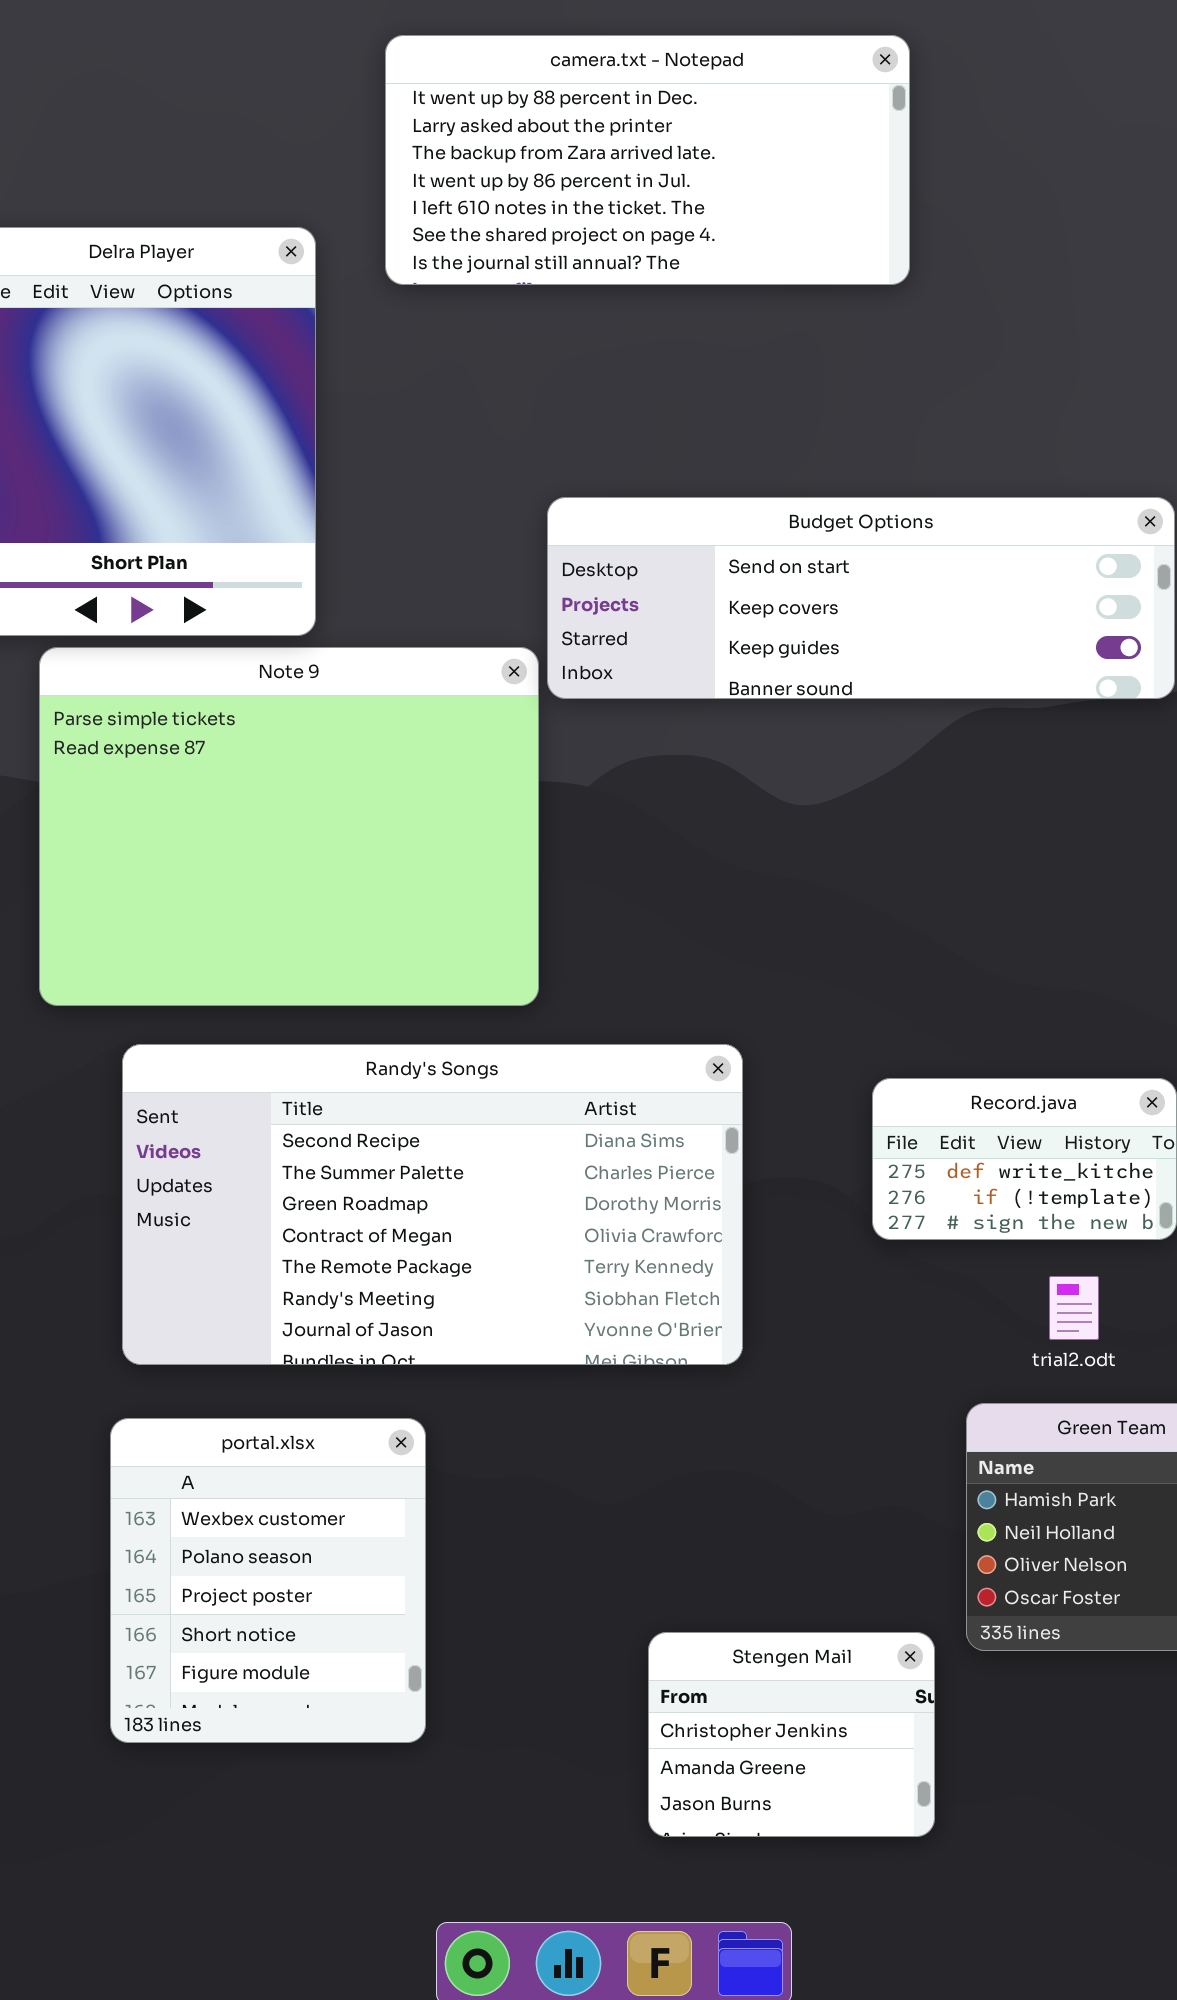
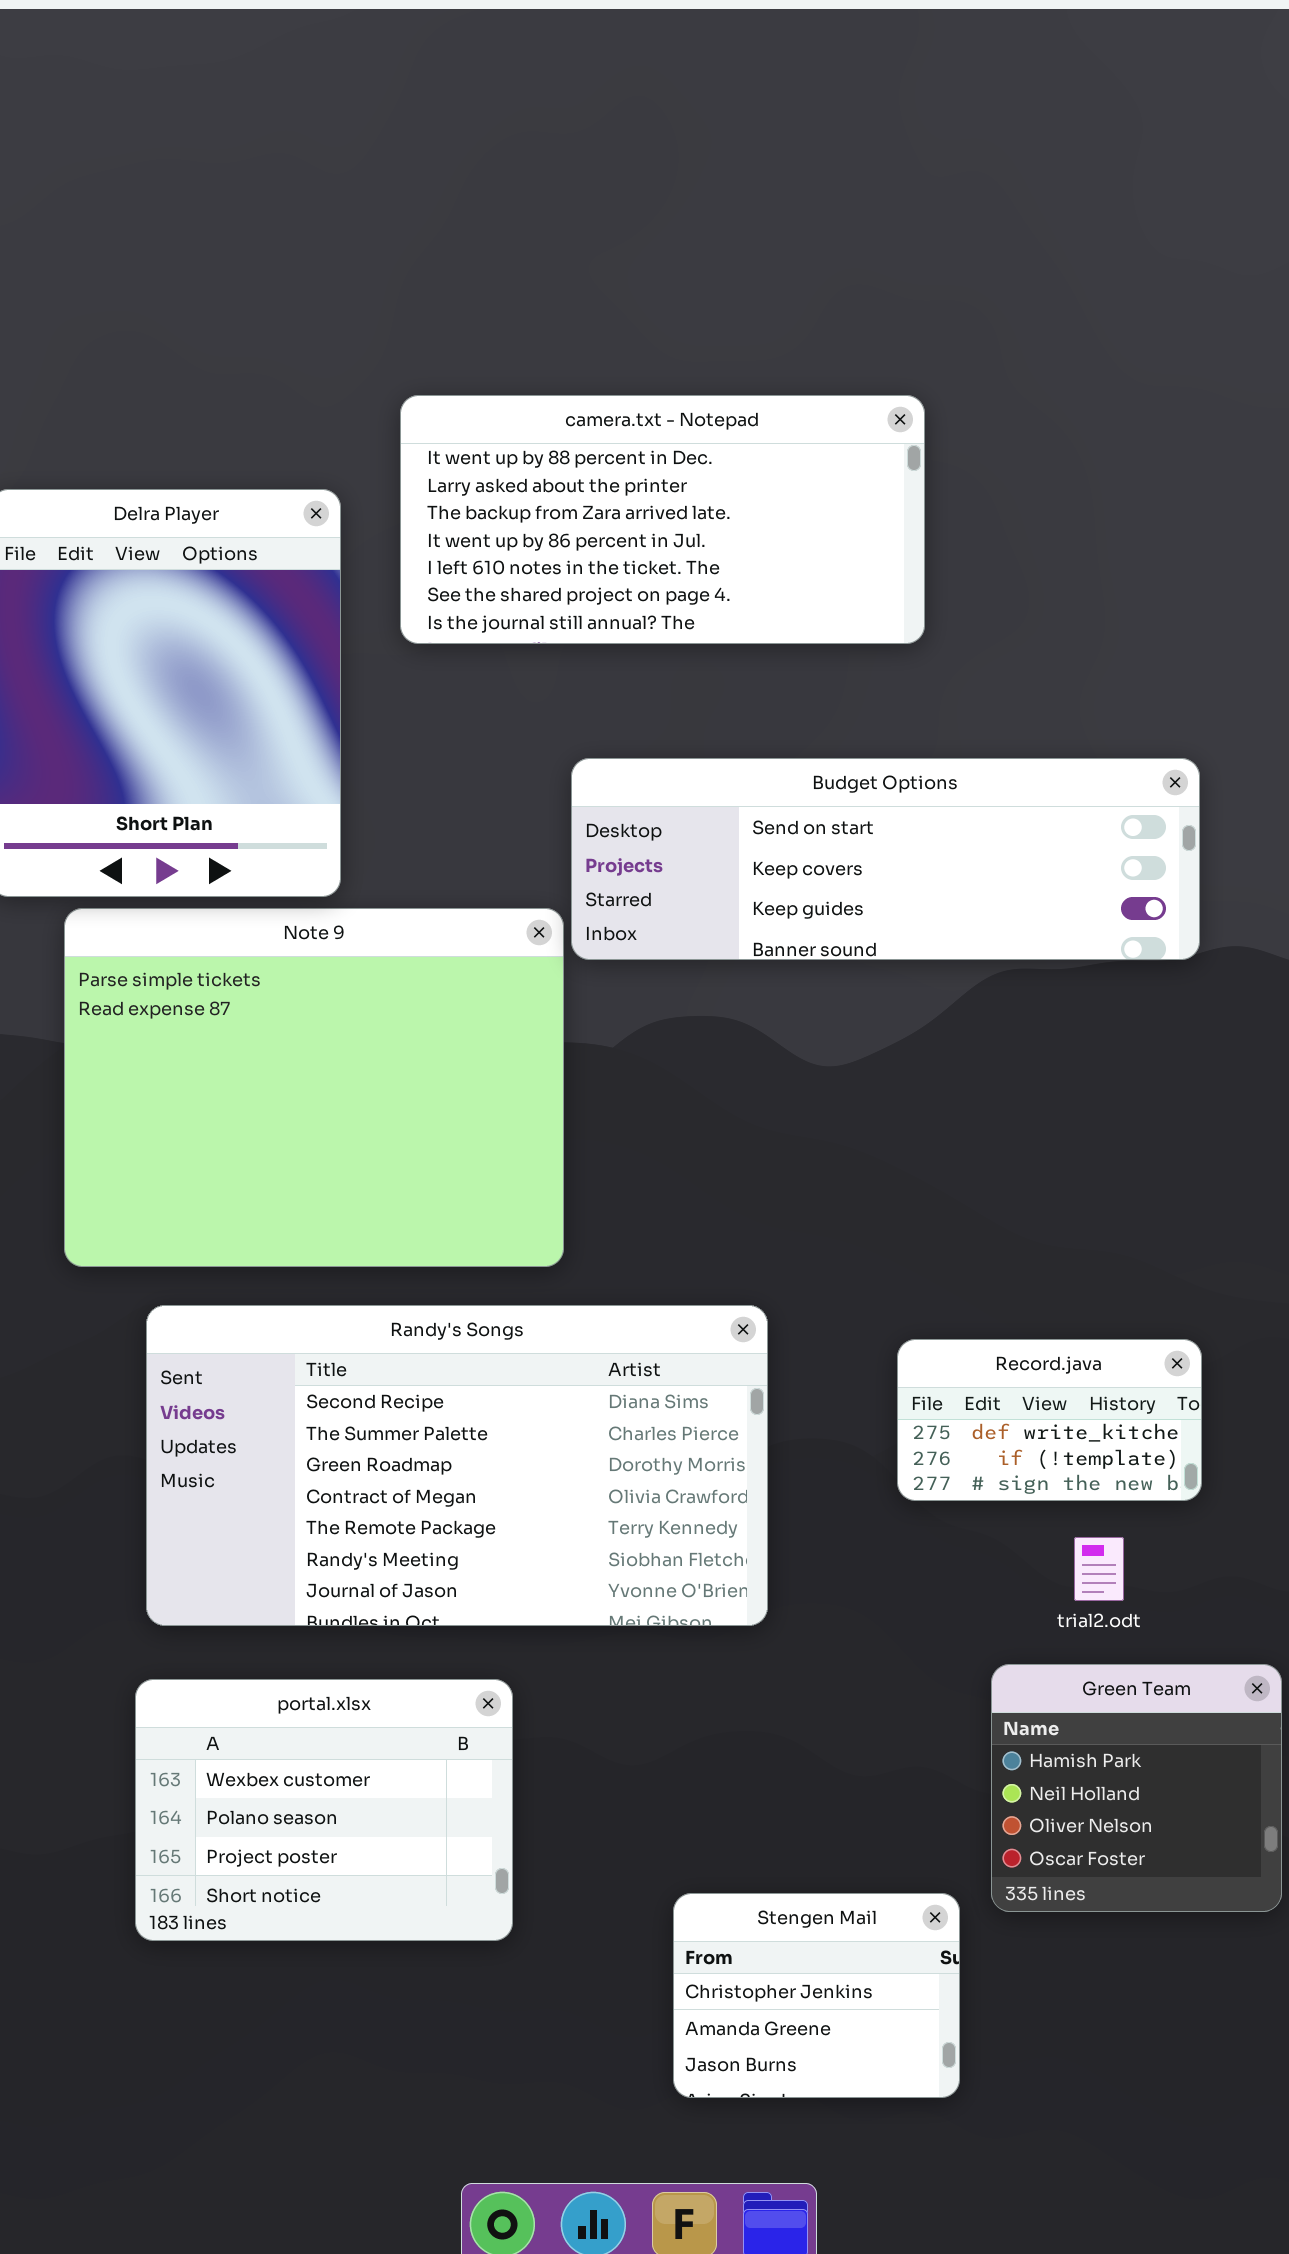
camera.txt - Notepad: [385,35,910,285] -> [400,395,925,644], moved
portal.xlsx: [110,1418,426,1743] -> [135,1679,513,1941], resized

